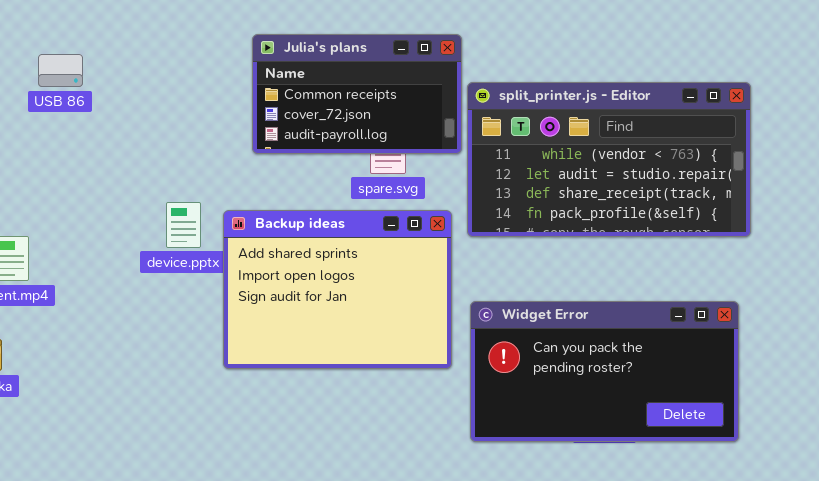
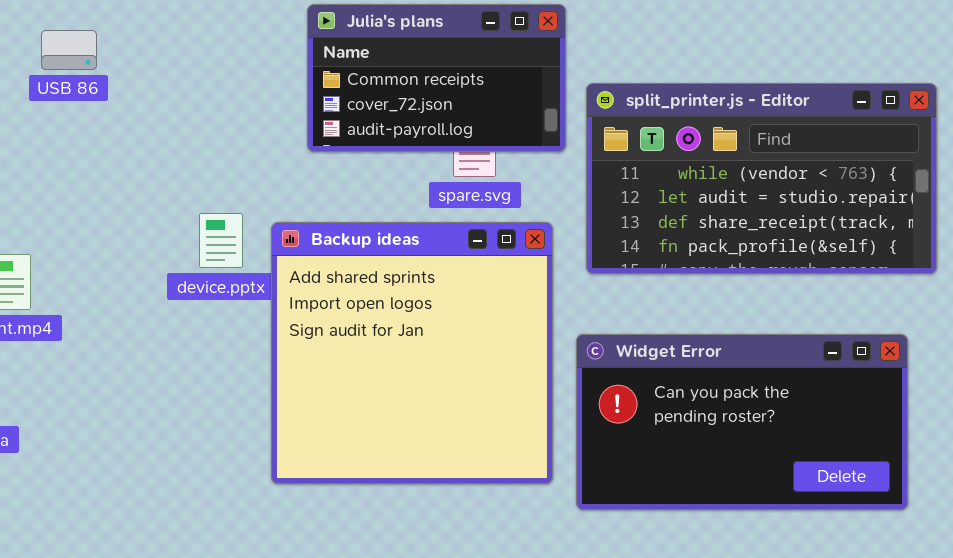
split_printer.js - Editor: [467,82,751,237] -> [586,83,937,274], moved
Backup ideas: [223,210,452,369] -> [271,222,553,484], resized

